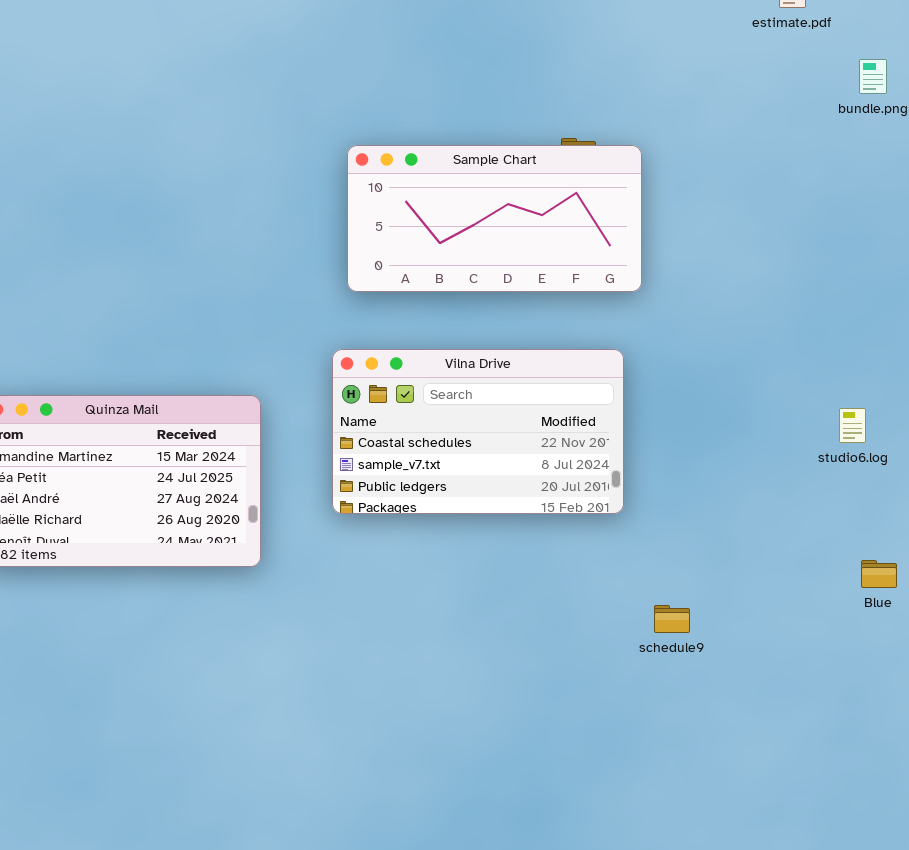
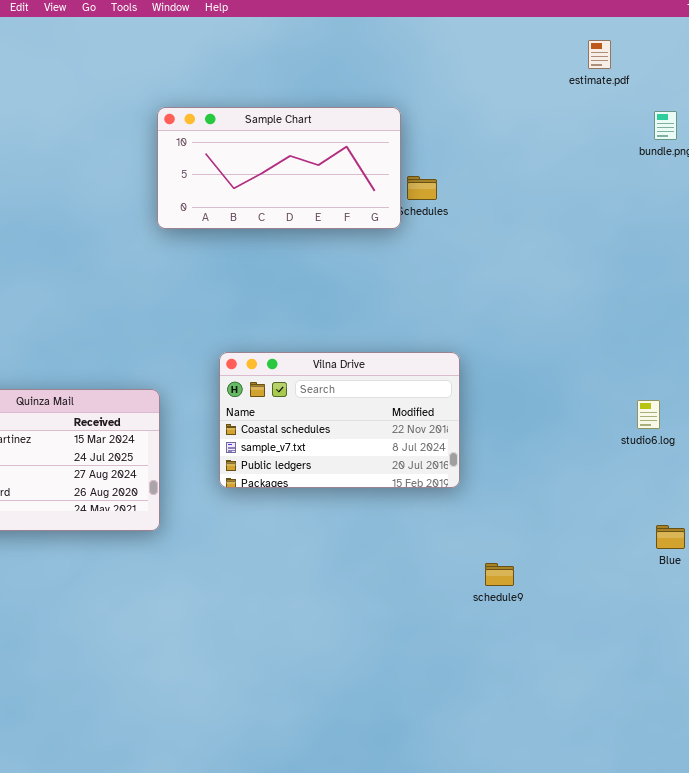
Sample Chart: [347,145,642,292] -> [157,107,401,229], moved

